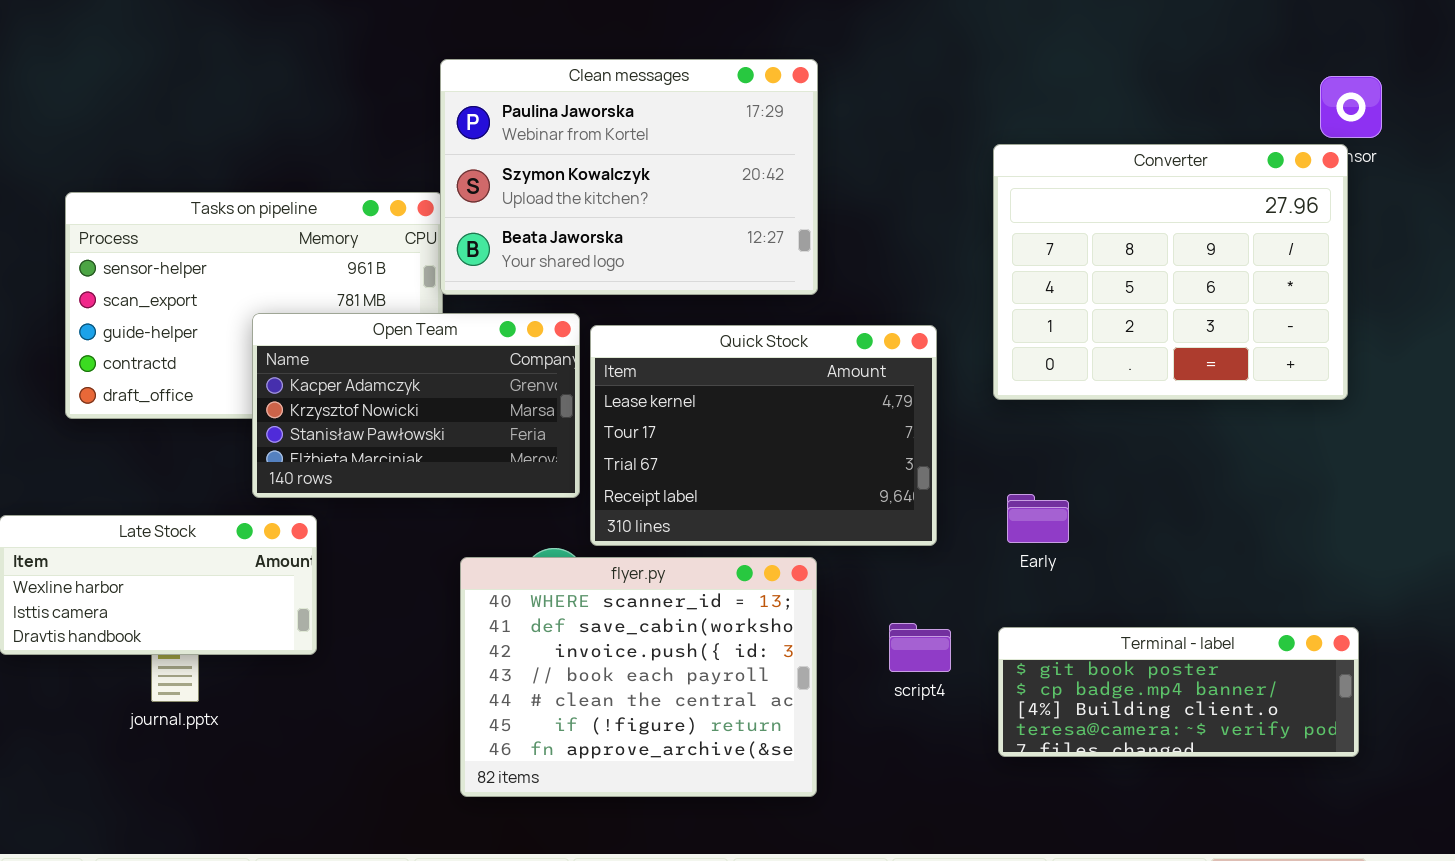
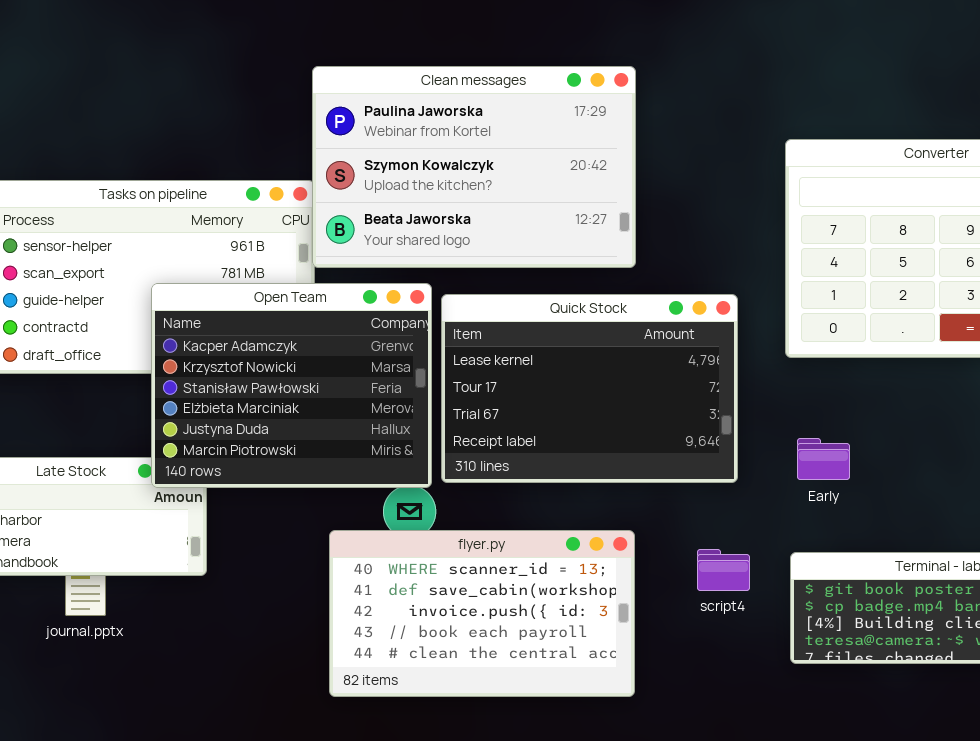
Open Team: [252,313,580,498] -> [151,283,432,488], resized
flyer.py: [460,557,817,797] -> [329,530,635,697], resized

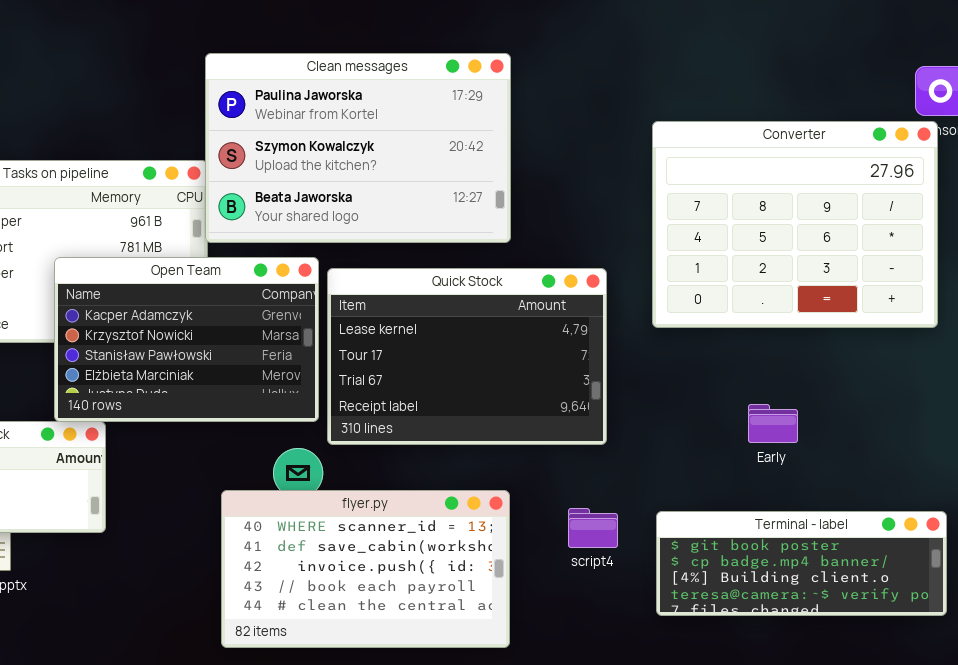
Open Team: [151,283,432,488] -> [54,257,319,422], resized
Early: [797,438,850,480] -> [748,404,798,443], moved

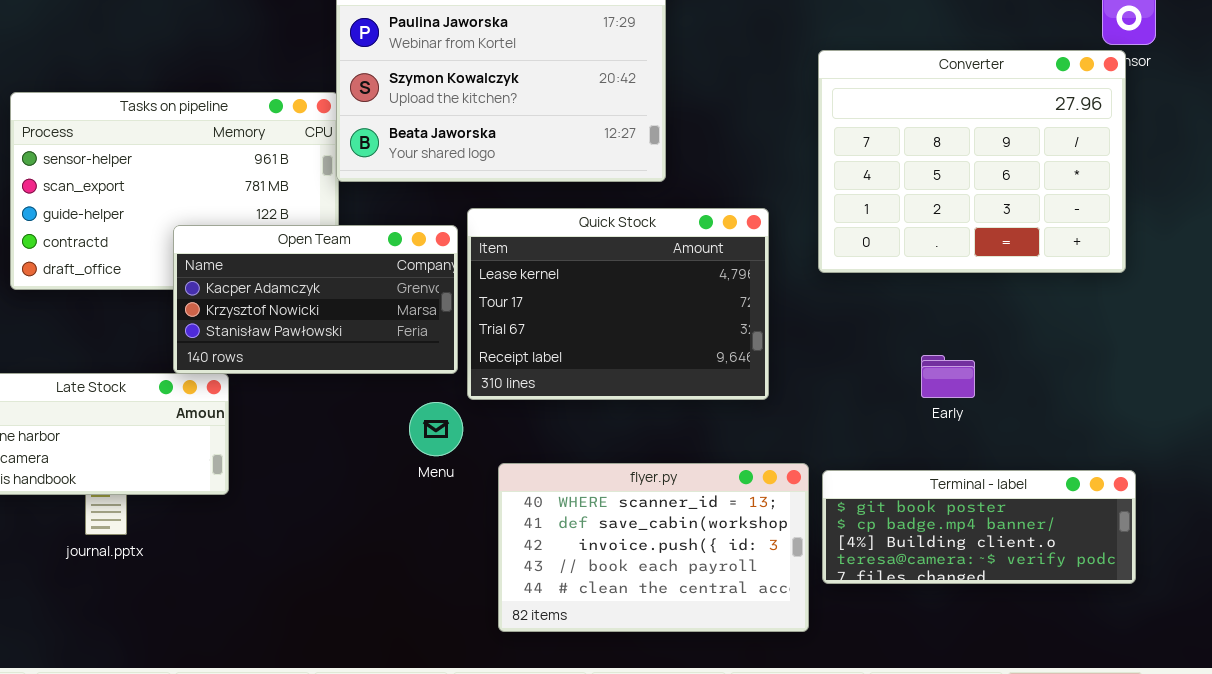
Open Team: [54,257,319,422] -> [173,225,458,374], resized
flyer.py: [221,490,510,648] -> [498,463,809,632], moved

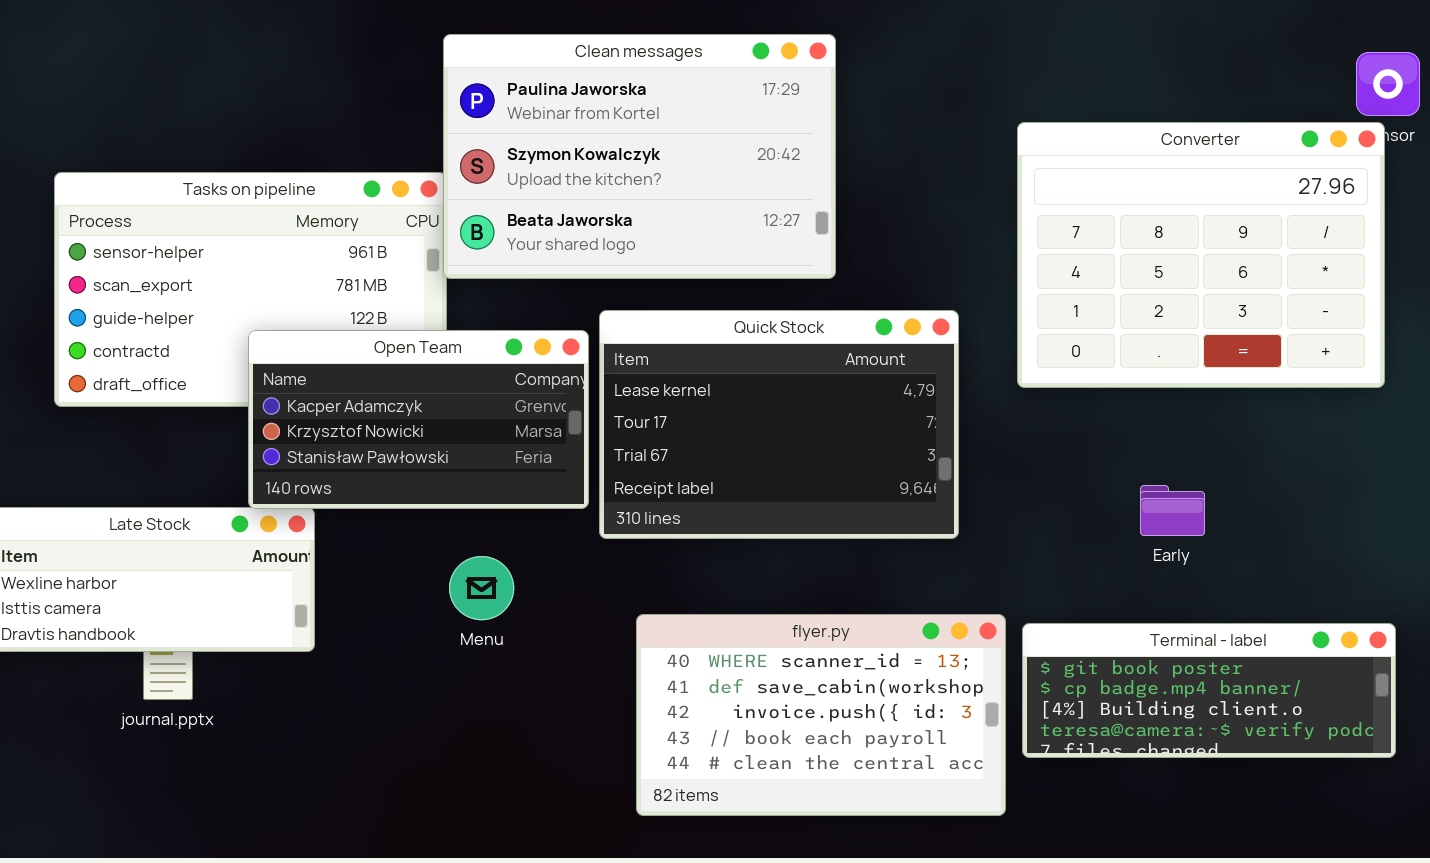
Menu: [409,402,463,456] -> [449,556,514,620], moved

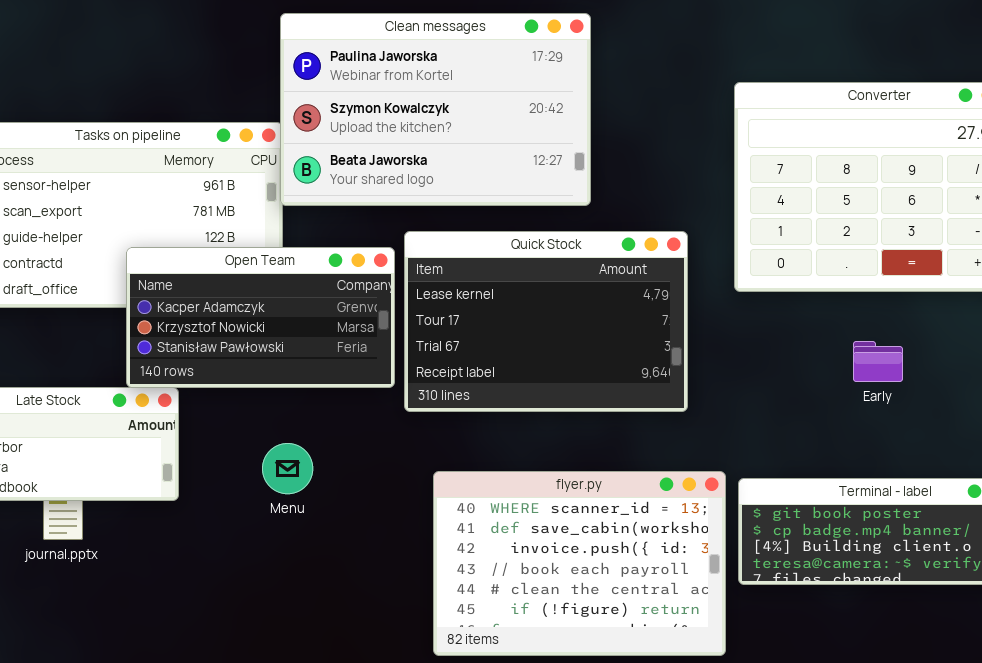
Early: [1140,485,1205,536] -> [853,341,903,382], moved
Menu: [449,556,514,620] -> [262,443,313,494], moved
flyer.py: [636,614,1006,816] -> [433,471,726,656], resized

